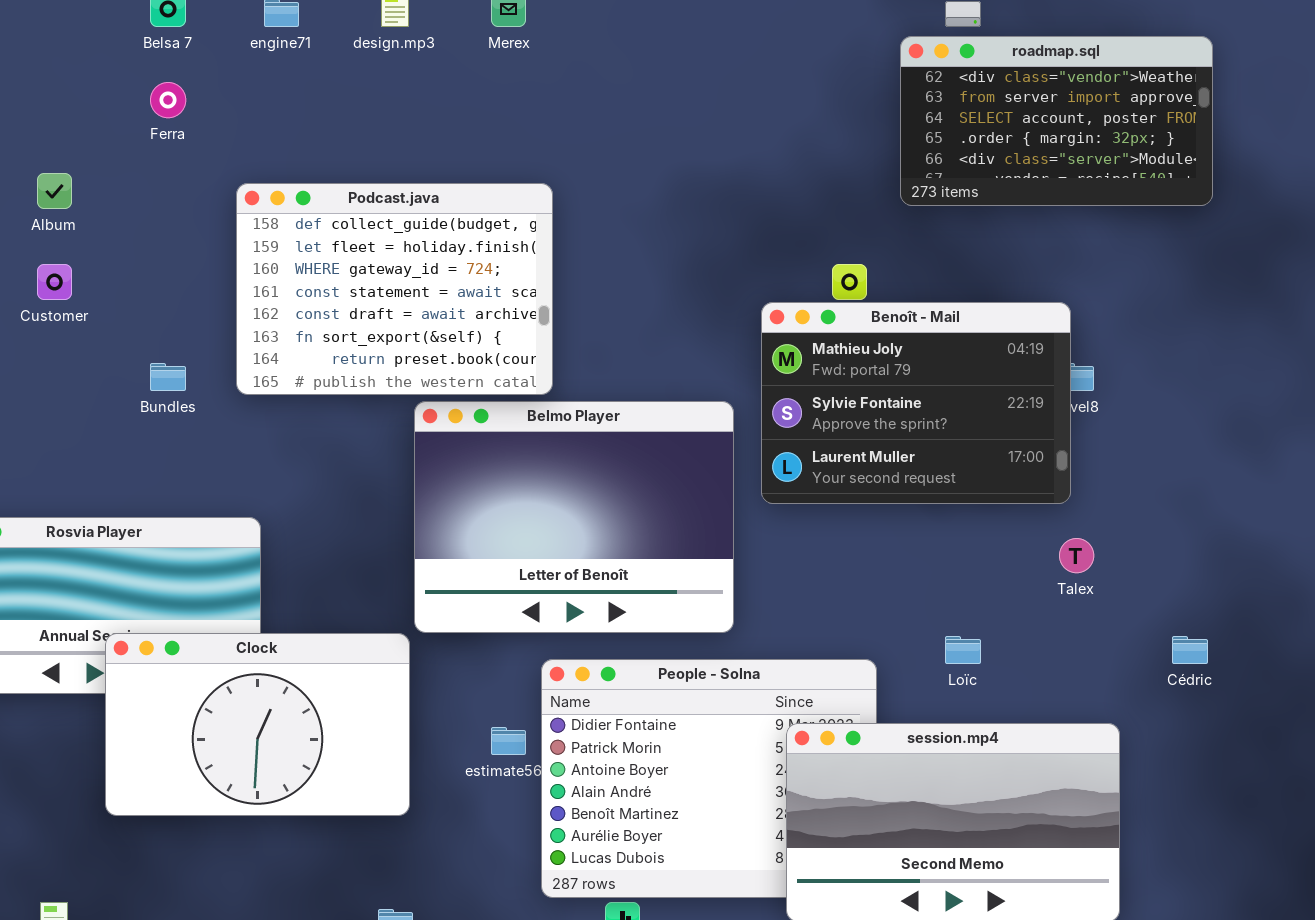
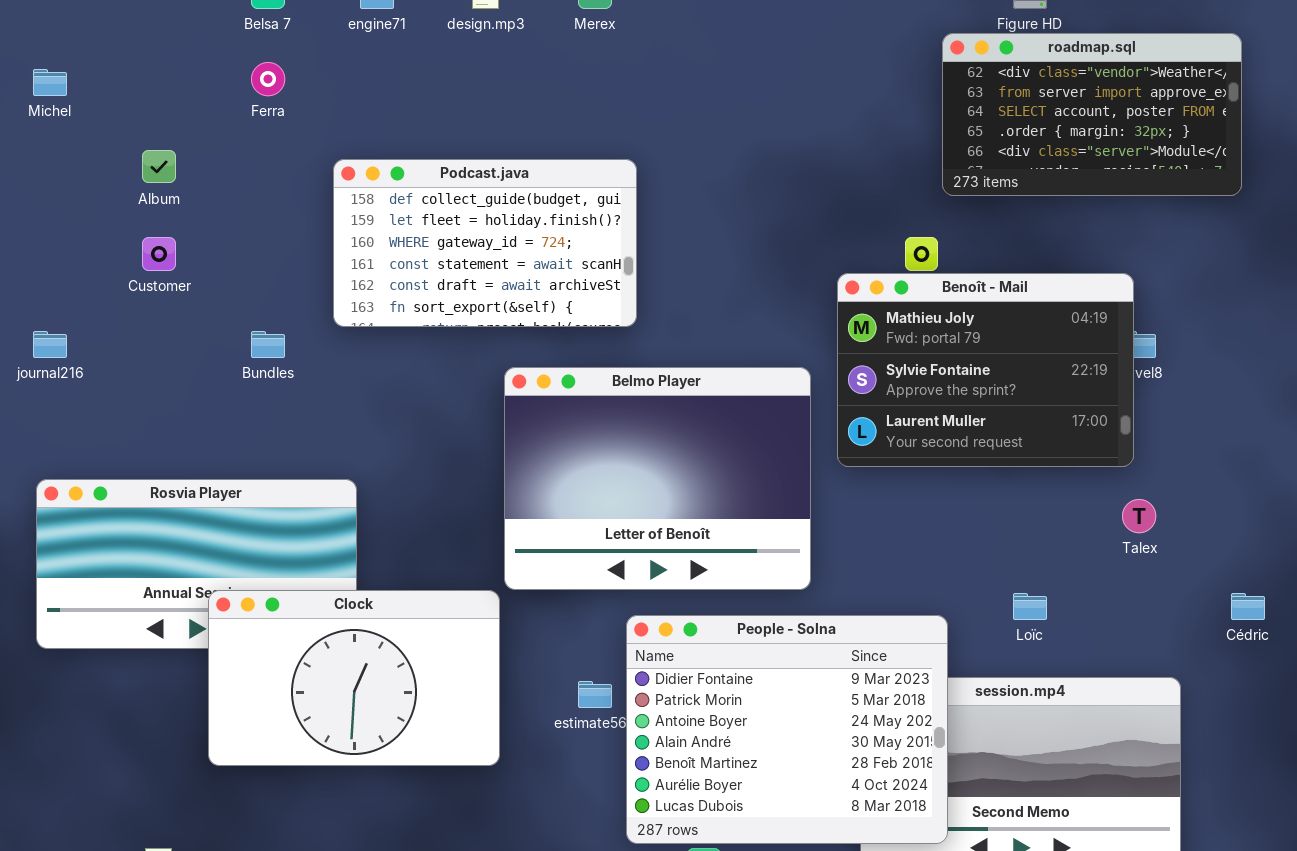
roadmap.sql: [900,36,1213,206] -> [942,33,1242,196], moved
Podcast.java: [236,183,553,395] -> [333,159,637,327], resized
People - Solna: [541,659,877,898] -> [626,615,948,844], raised

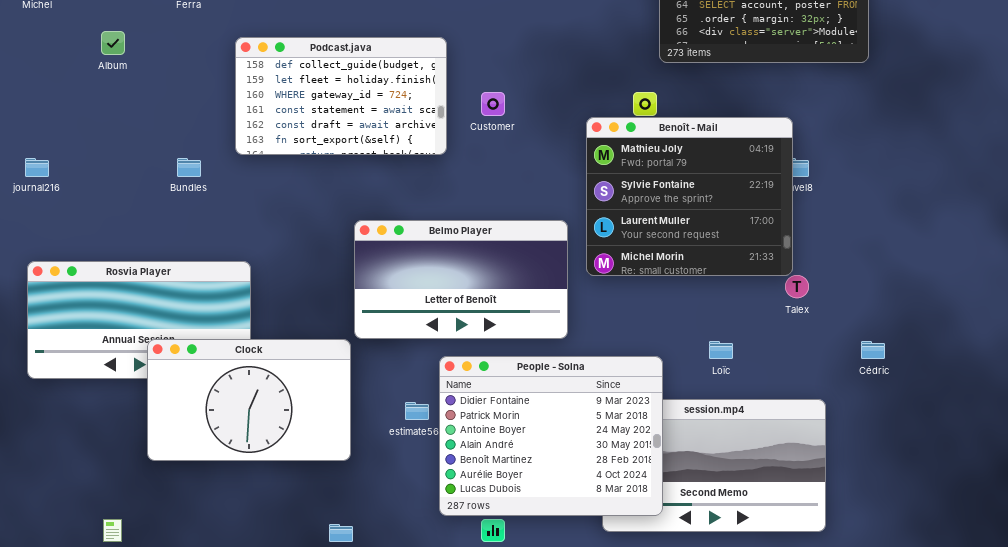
Customer: [142,237,176,271] -> [481,92,505,116], moved
Benoît - Mail: [837,273,1134,467] -> [586,117,793,276], resized
Belmo Player: [504,367,811,590] -> [354,220,568,339], resized

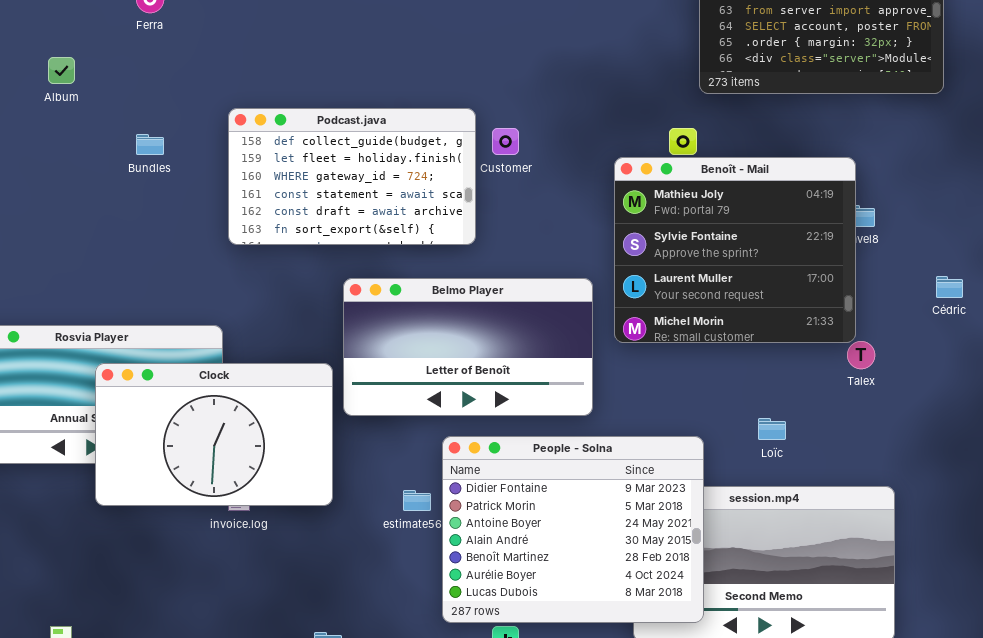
Podcast.java: [235,37,447,155] -> [228,108,476,245], moved
Bundles: [177,158,201,177] -> [136,134,164,155], moved
Clock: [147,339,351,461] -> [95,363,333,506], moved
Cédric: [861,341,885,359] -> [936,276,963,298], moved

